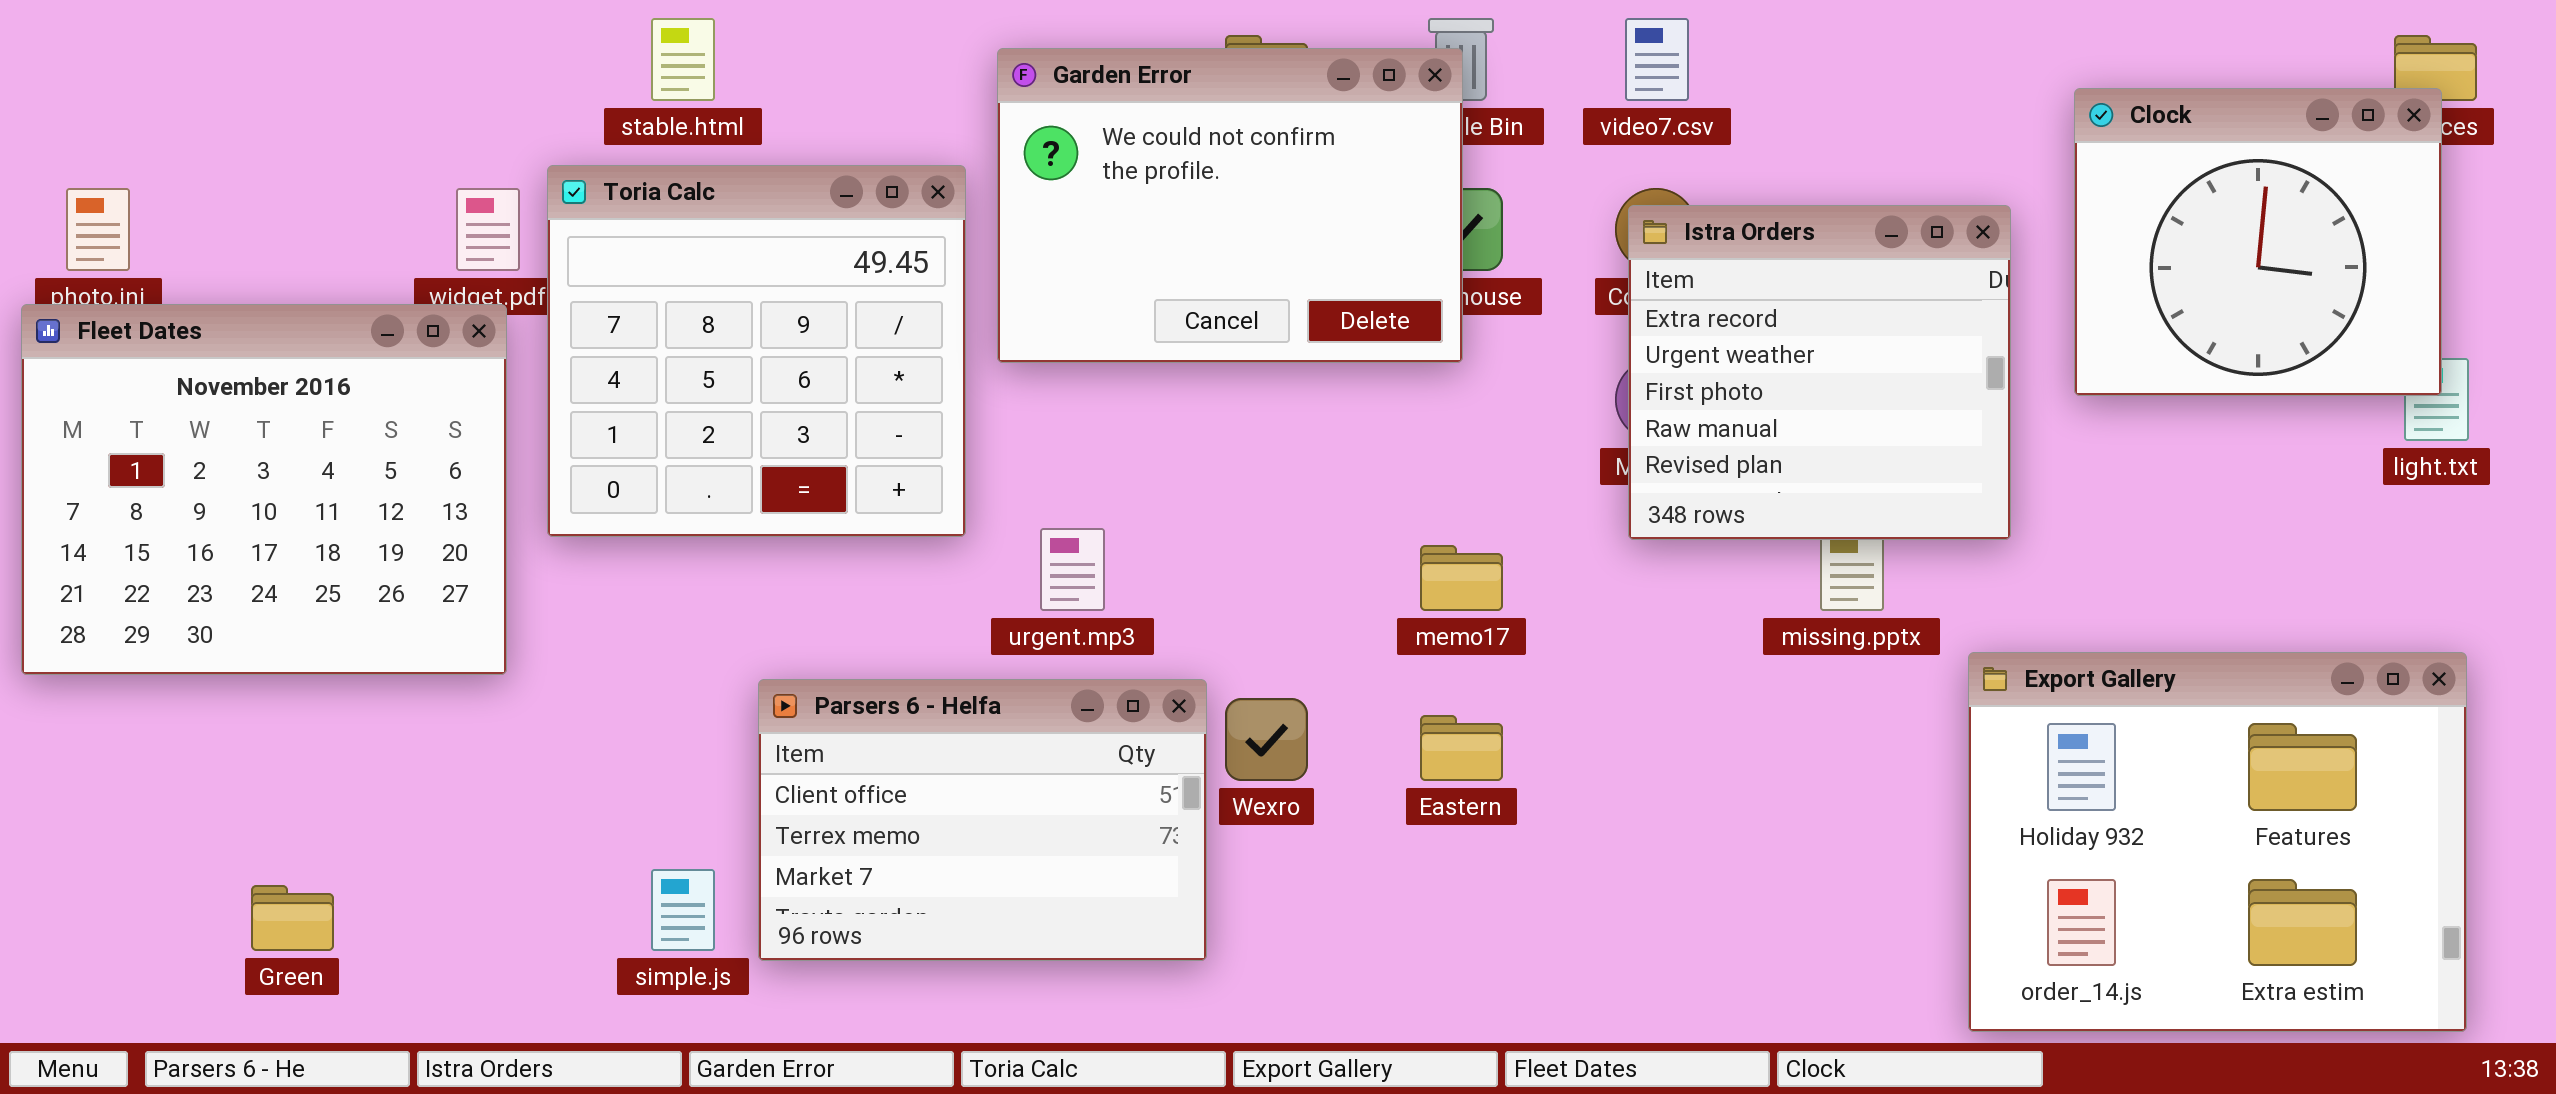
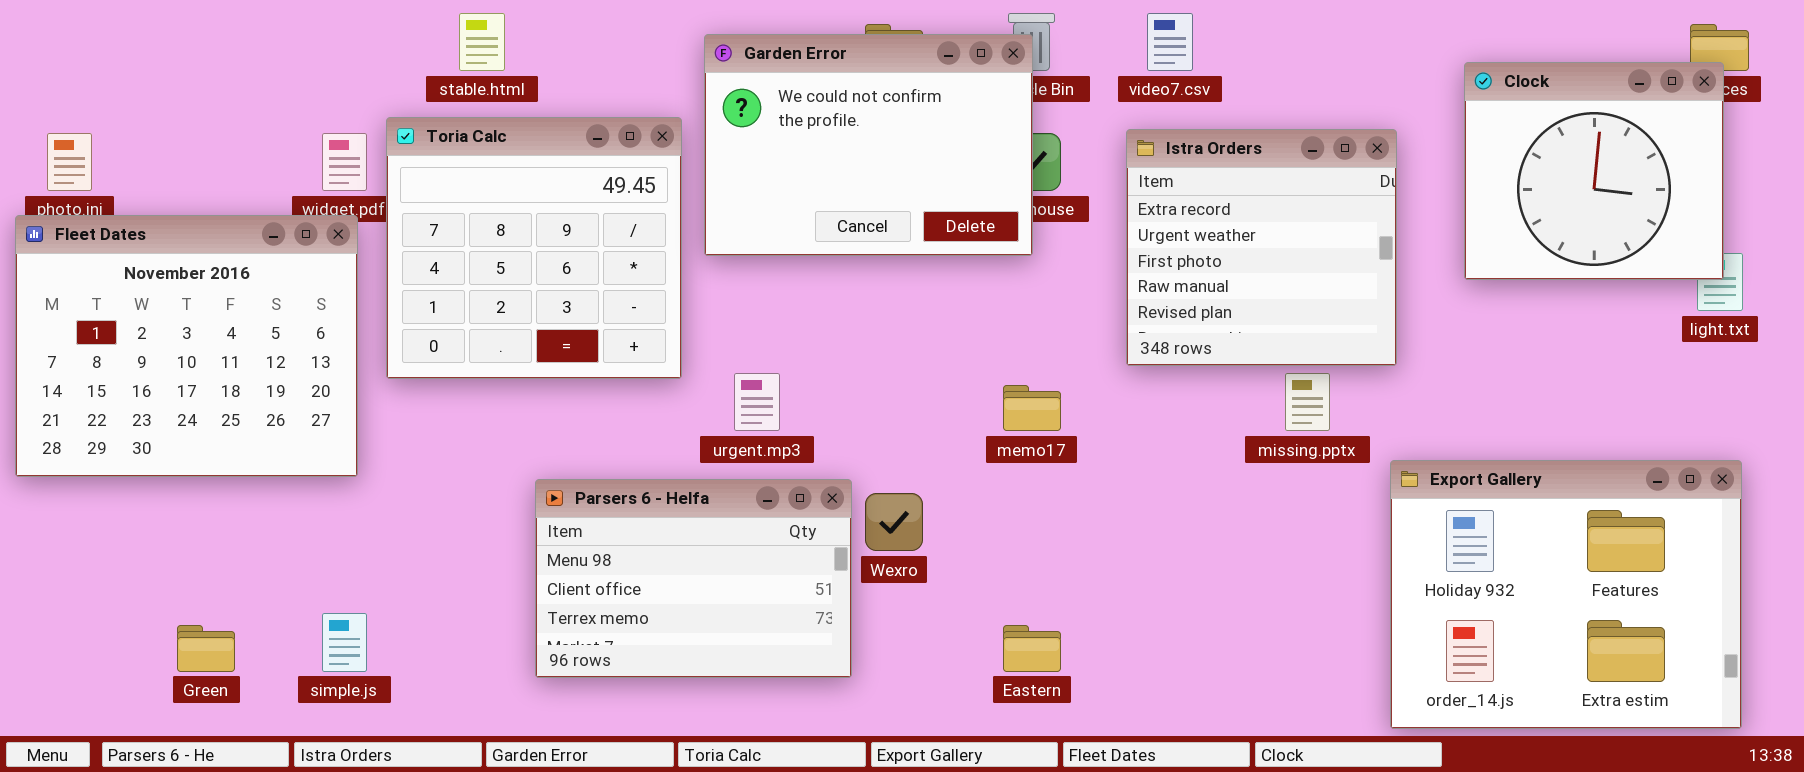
Istra Orders: [1628,205,2011,540] -> [1126,129,1397,366], moved
Parsers 6 - Helfa: [758,679,1207,961] -> [535,479,852,678], scrolled up 1 row
Eastern: [1420,715,1503,781] -> [1003,625,1061,672], moved
simple.js: [651,869,715,951] -> [322,613,367,672], moved

